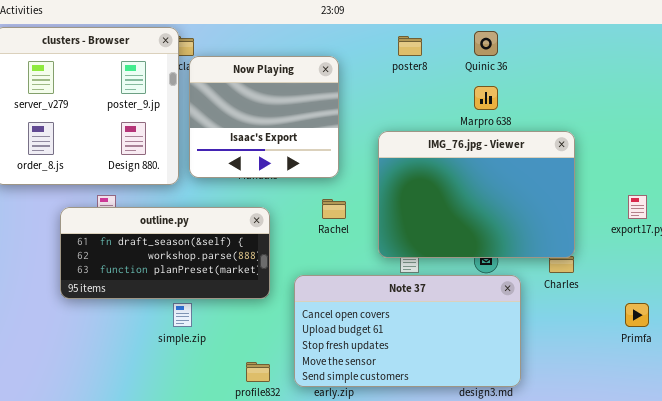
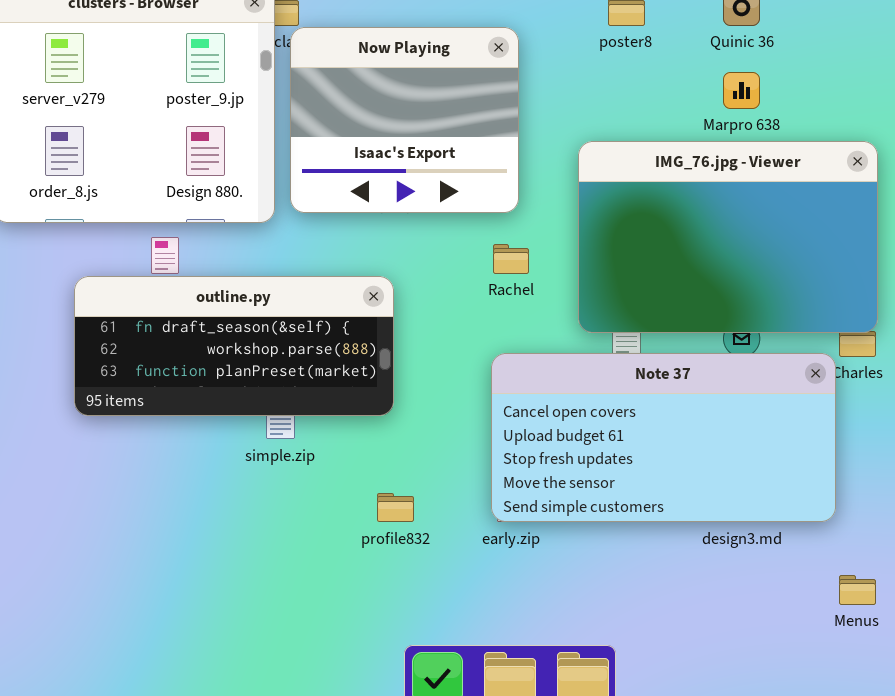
outline.py: [60,207,270,299] -> [74,276,394,416], moved
Note 37: [294,275,521,387] -> [491,353,836,522], moved

